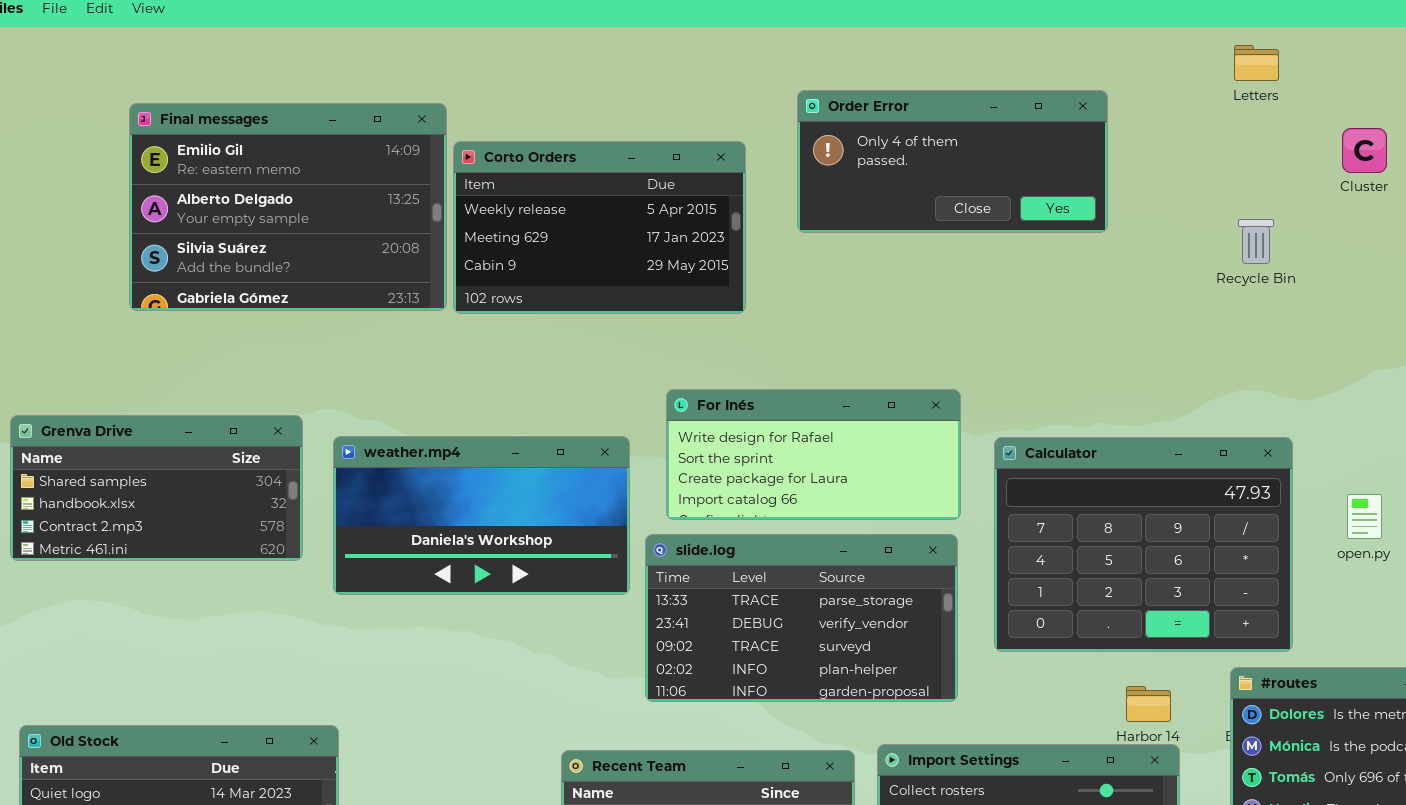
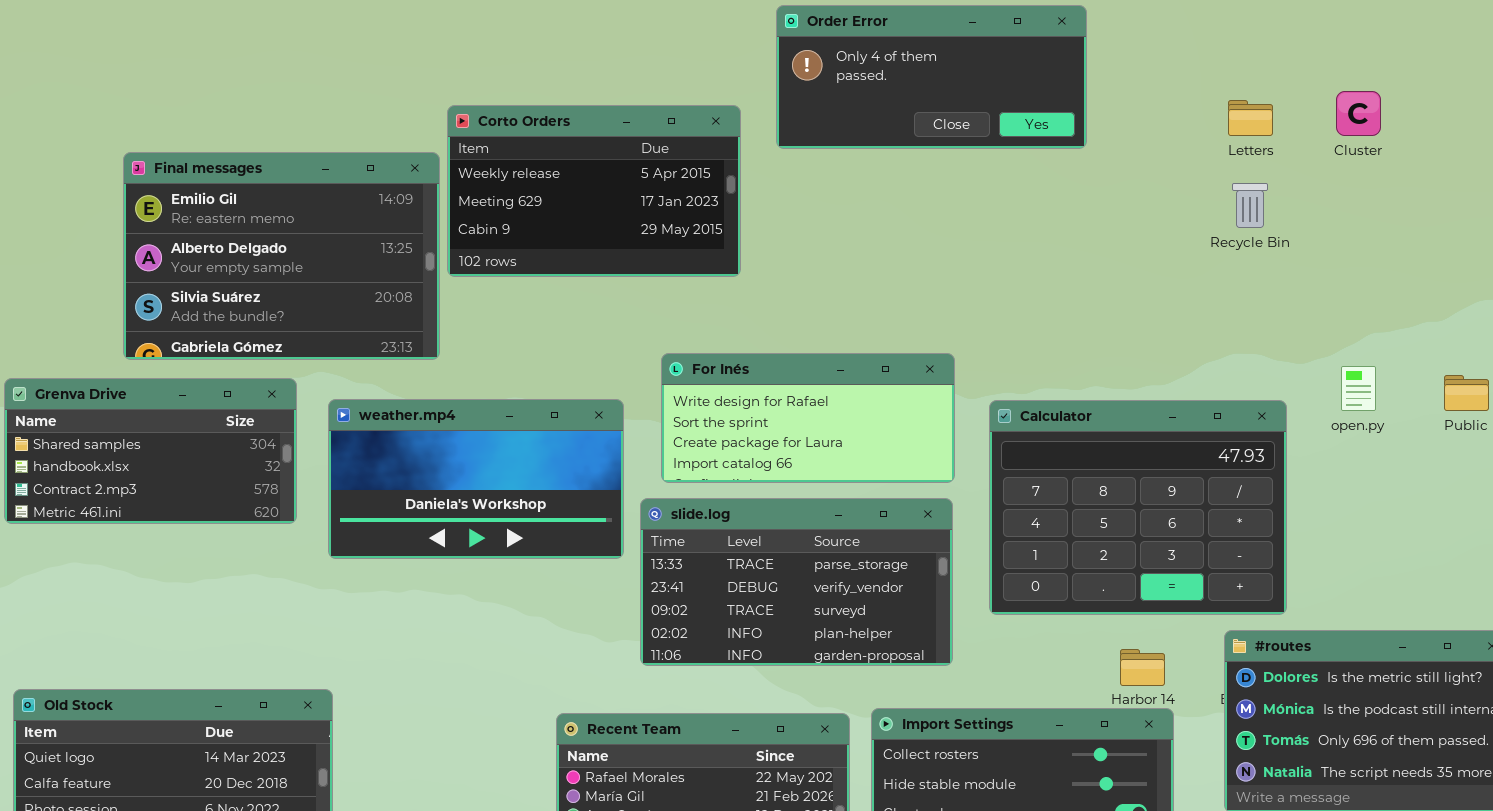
Letters: [1234,45,1279,81] -> [1228,100,1273,136], moved
Order Error: [797,90,1108,233] -> [776,5,1087,149], moved
Final messages: [129,103,447,311] -> [123,152,440,360], moved
open.py: [1347,494,1382,539] -> [1341,366,1376,411], moved

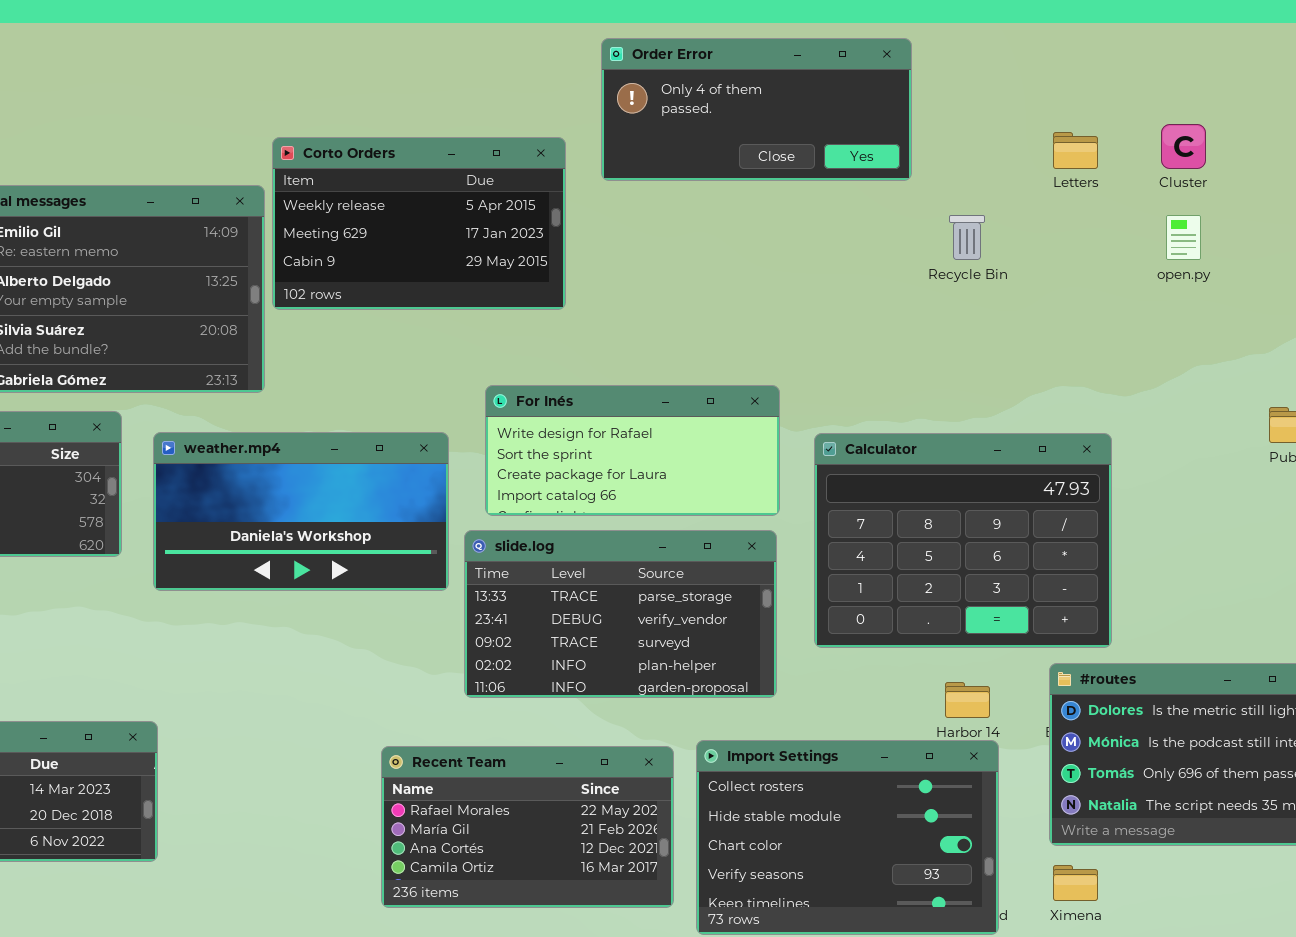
Recycle Bin: [1232,183,1268,228] -> [949,215,985,260], moved
open.py: [1341,366,1376,411] -> [1166,215,1201,260], moved

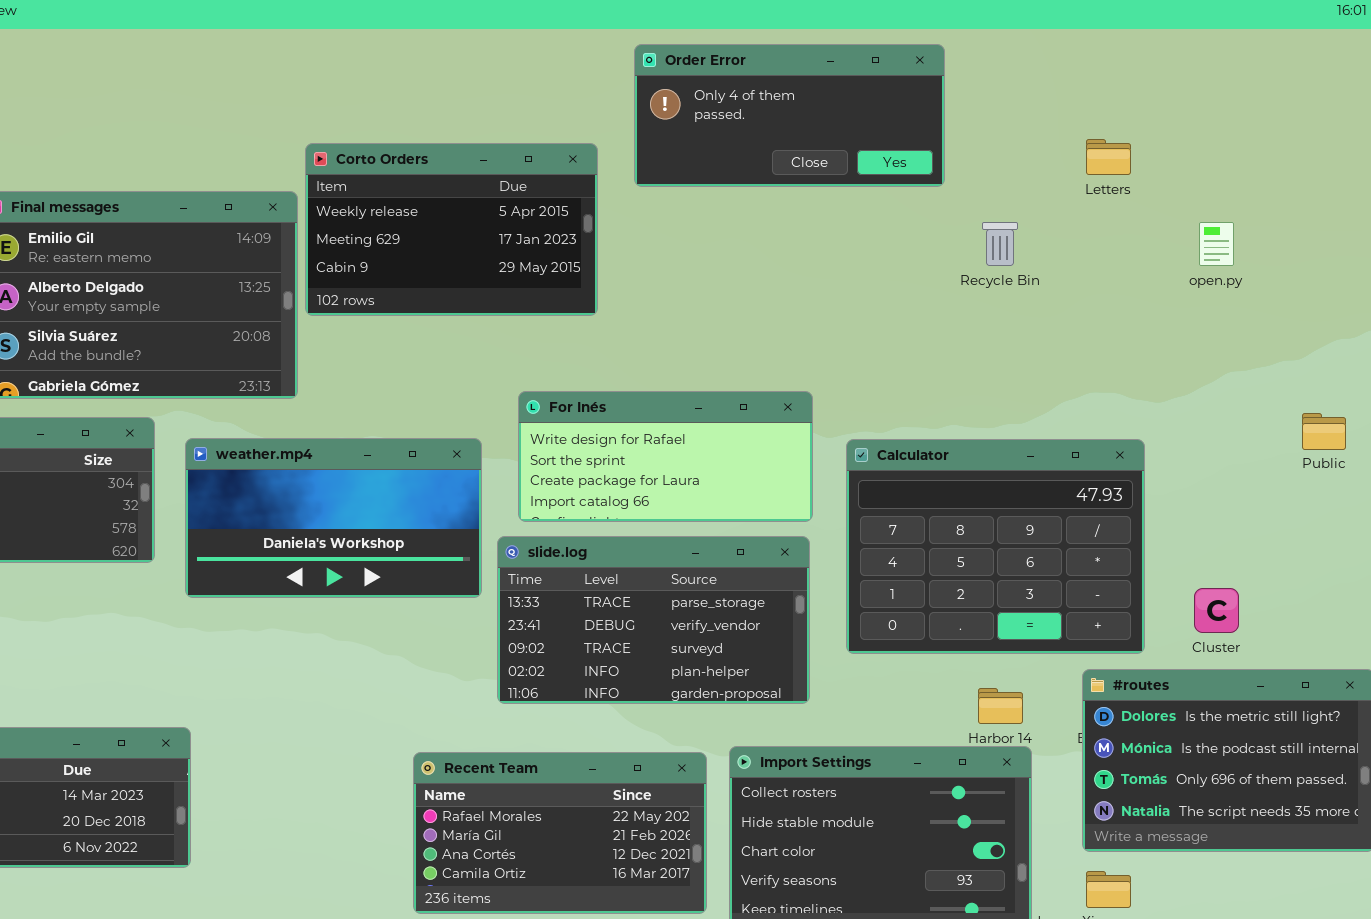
Cluster: [1161,124,1206,169] -> [1194,588,1239,633], moved

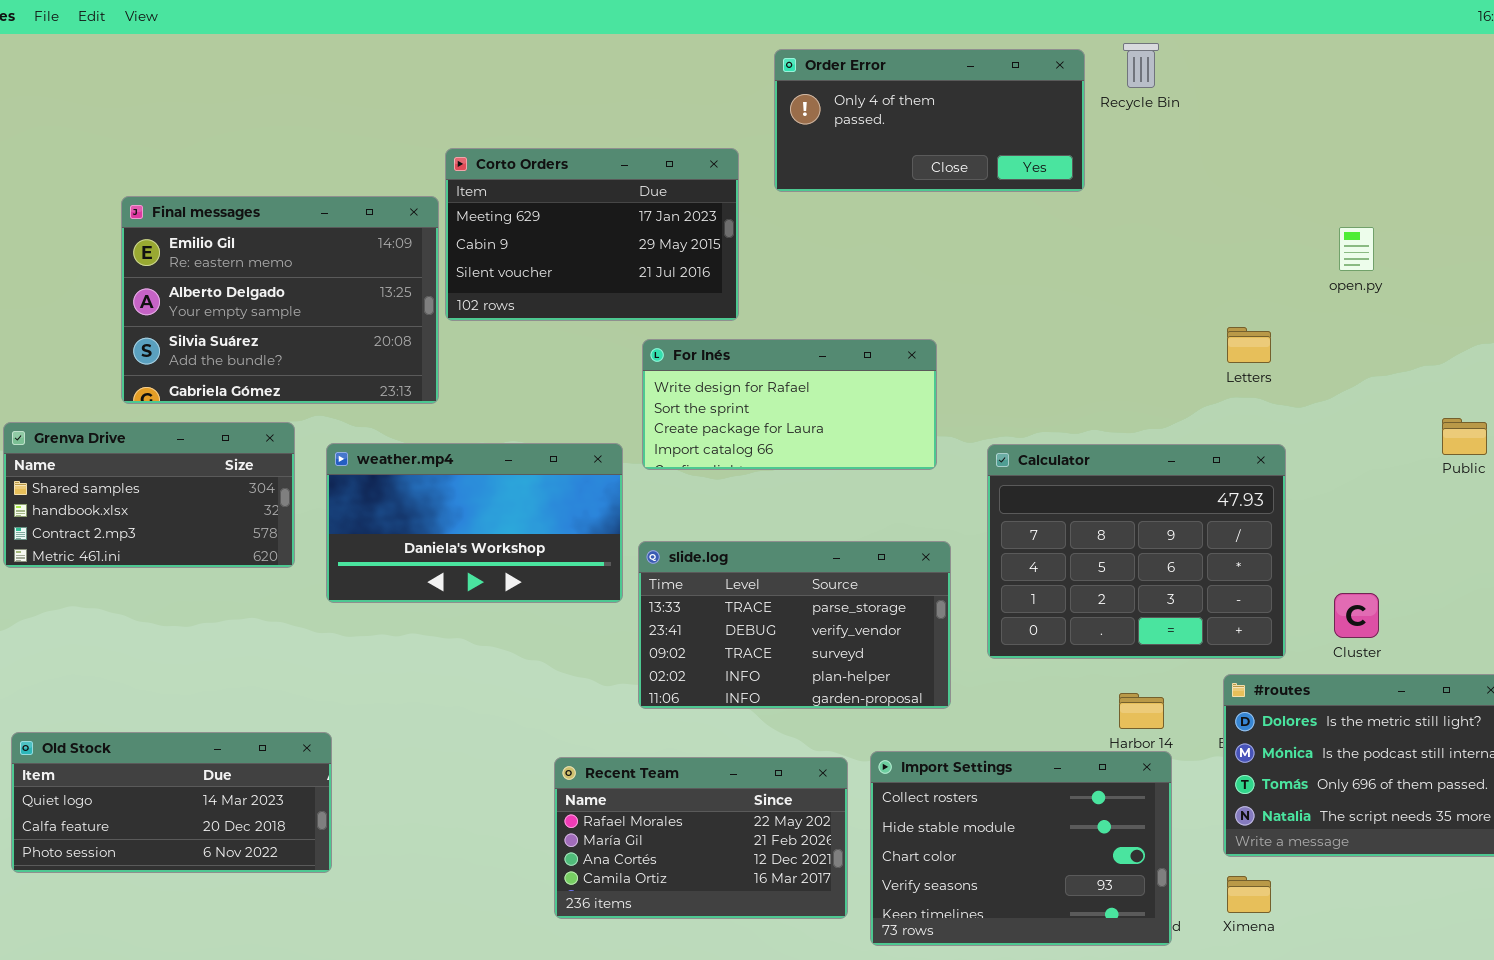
Letters: [1086,139,1131,175] -> [1227,327,1271,363], moved
Corto Orders: [305,143,598,316] -> [445,148,739,321], scrolled down 1 row
Recycle Bin: [982,222,1018,266] -> [1123,43,1159,88], moved
For Inés: [518,391,813,522] -> [642,339,937,470], moved

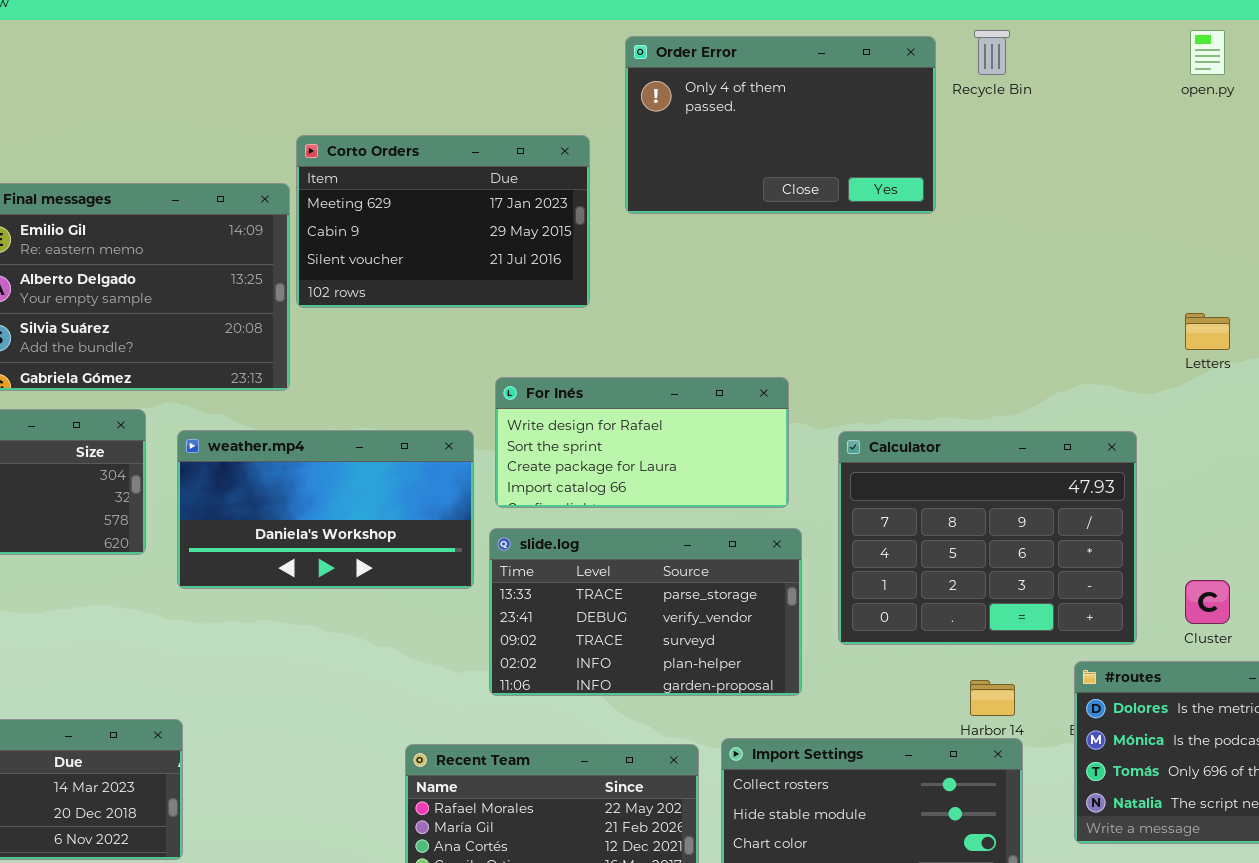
Order Error: [774,49,1085,192] -> [625,36,936,214], resized
open.py: [1339,227,1374,271] -> [1190,30,1225,75], moved
Letters: [1227,327,1271,363] -> [1185,313,1230,350], moved
For Inés: [642,339,937,470] -> [495,377,789,508], moved

